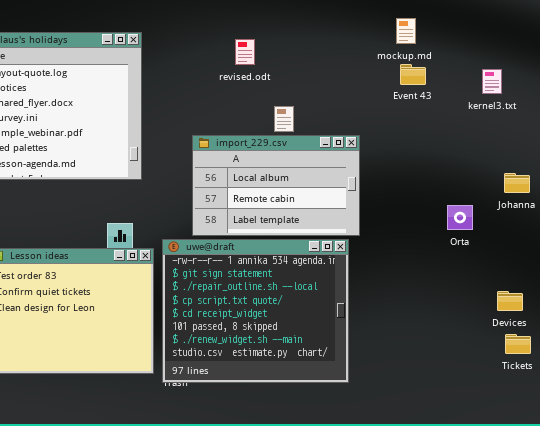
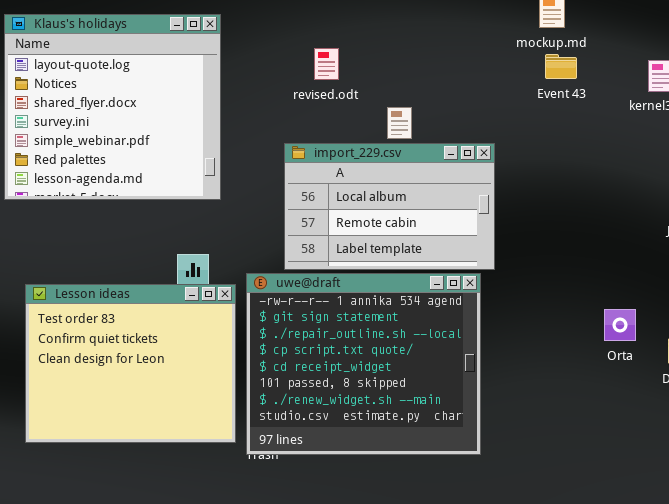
revised.odt: [235,39,255,65] -> [314,48,339,80], moved
Orta: [447,205,473,230] -> [604,309,636,341], moved

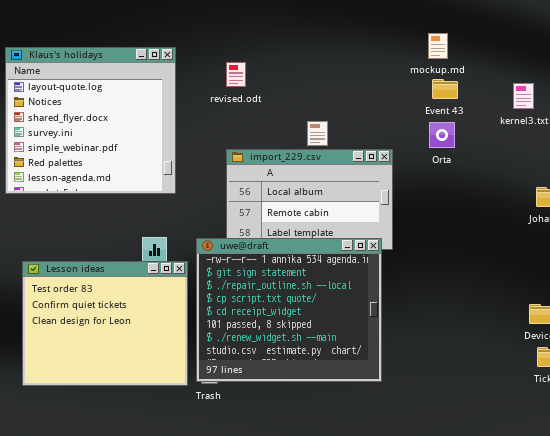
revised.odt: [314,48,339,80] -> [226,62,246,87], moved
uwe@draft: [246,273,481,455] -> [196,238,382,382], moved
Orta: [604,309,636,341] -> [429,122,455,148], moved

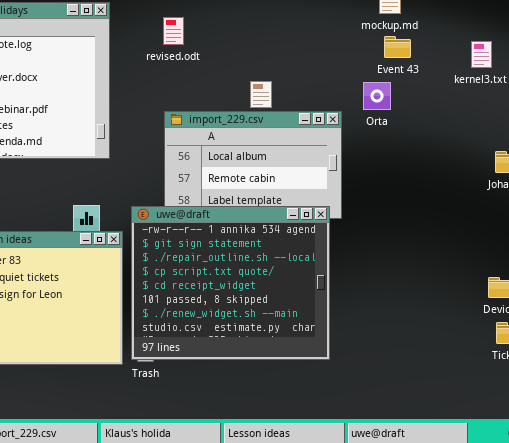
Orta: [429,122,455,148] -> [363,82,391,110], moved

